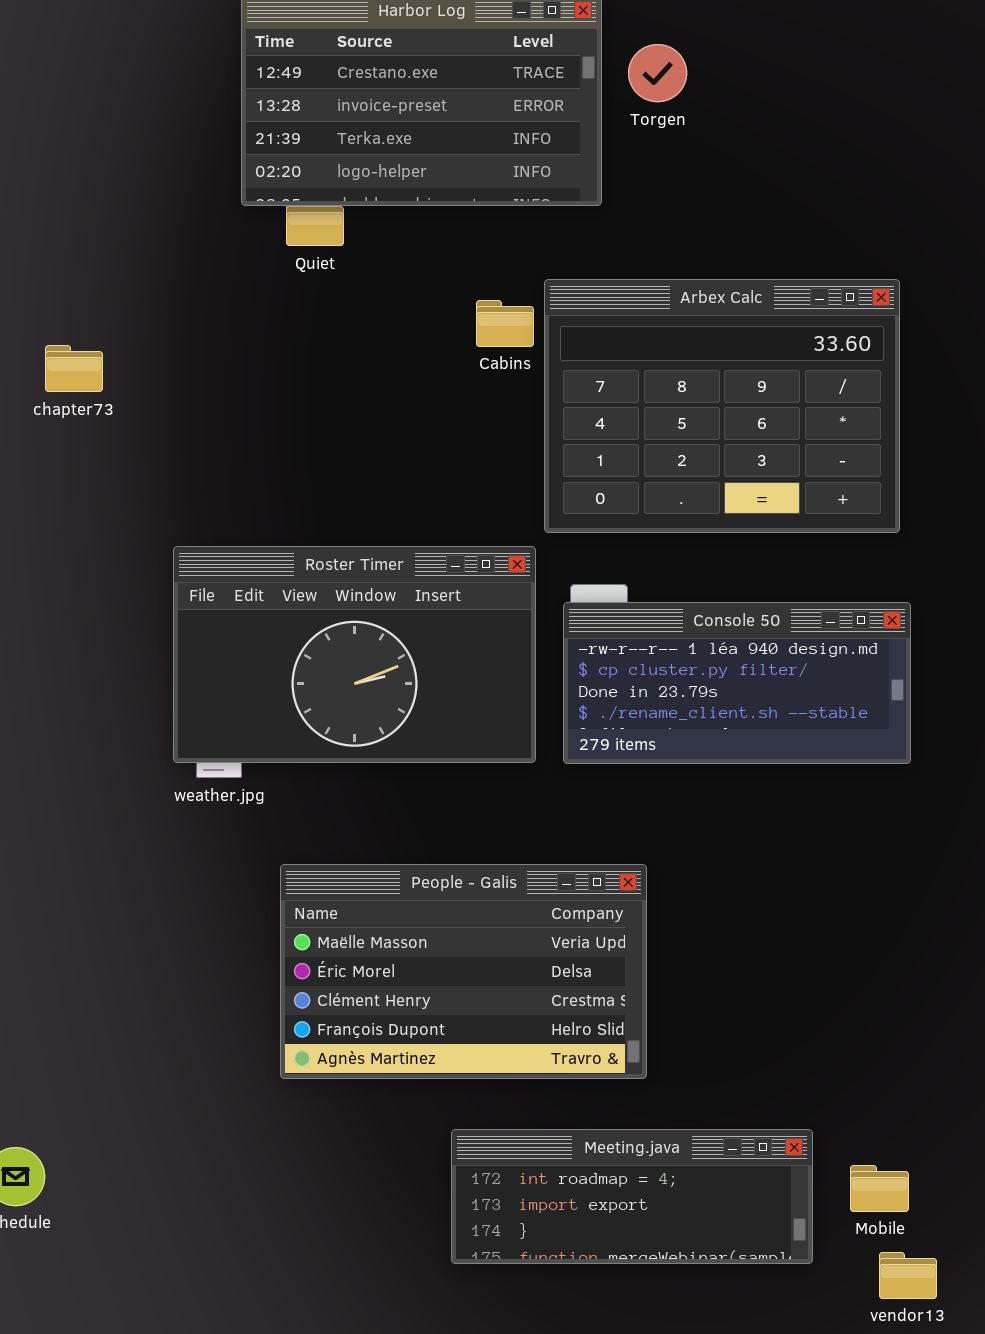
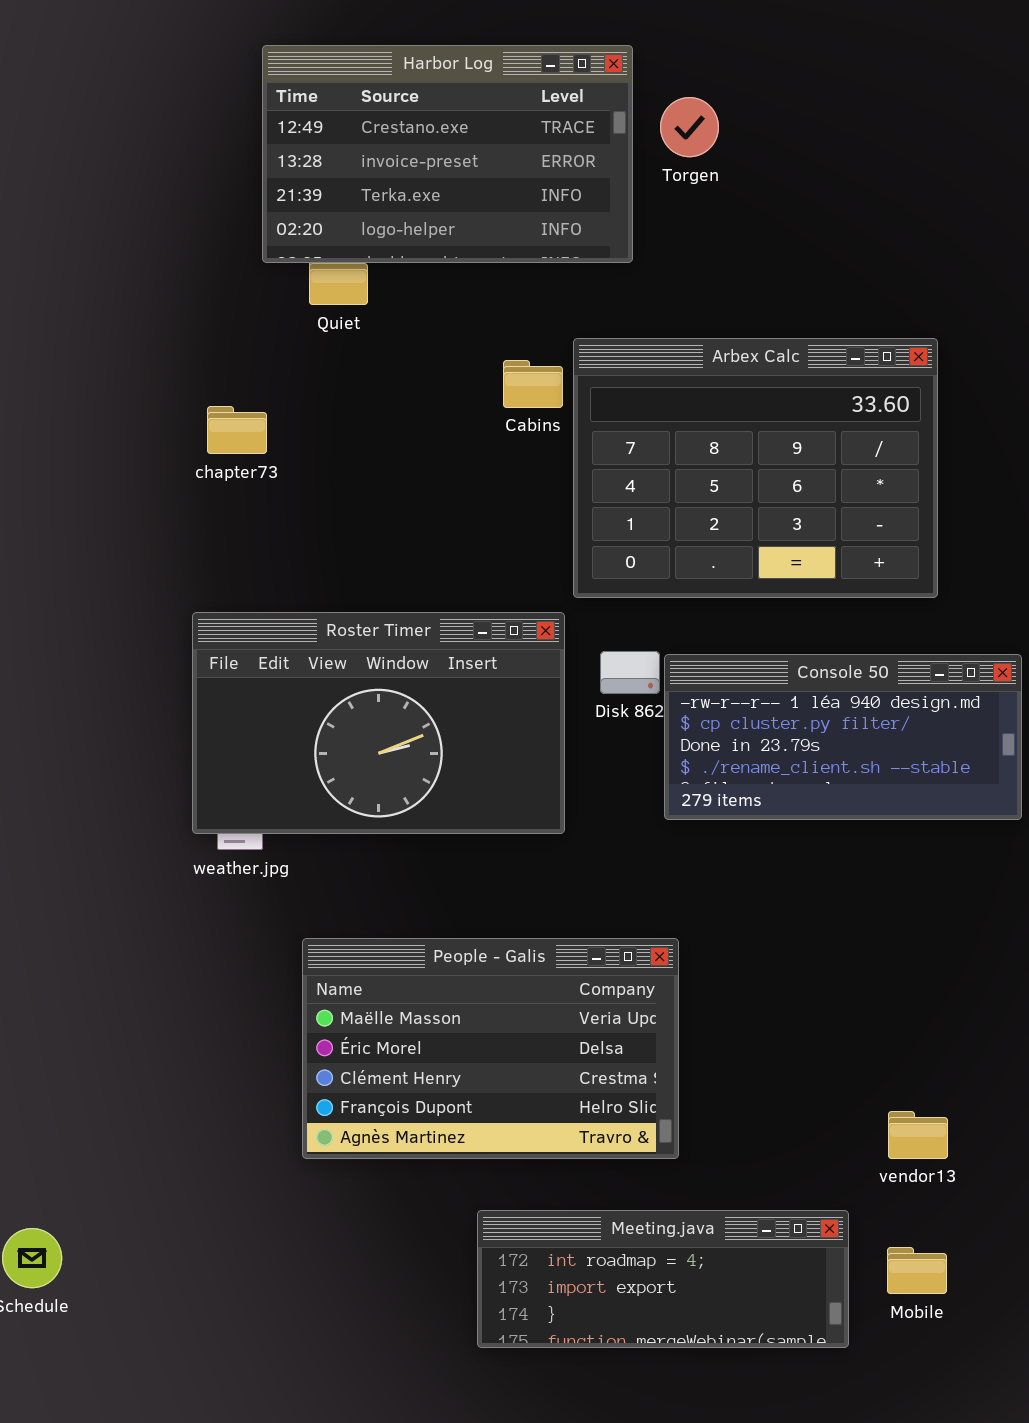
chapter73: [45,345,103,392] -> [207,406,267,454], moved
Console 50: [563,602,911,764] -> [664,654,1022,820], moved
vendor13: [879,1252,937,1299] -> [888,1111,948,1159], moved

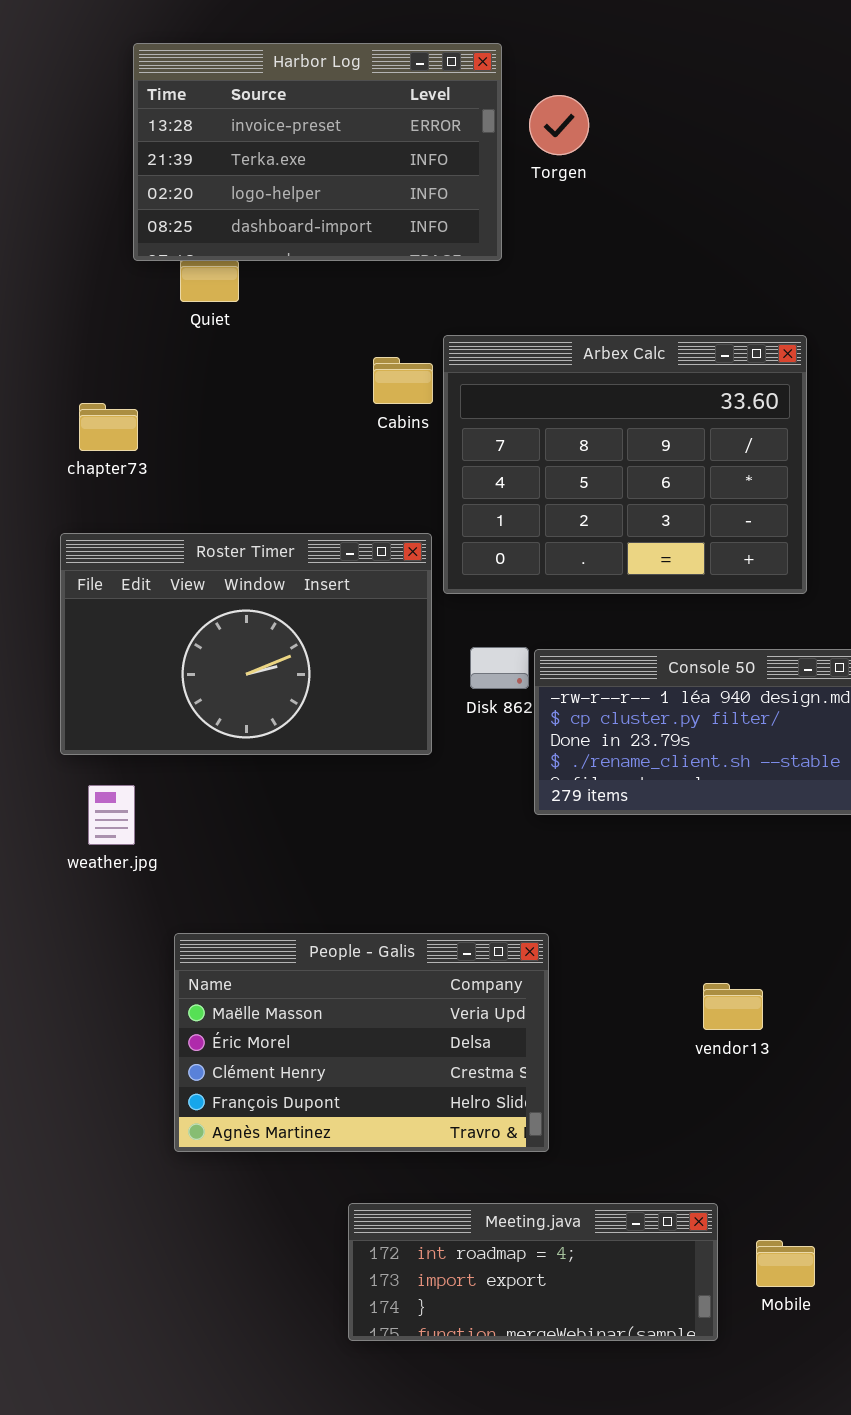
Harbor Log: [262,45,633,263] -> [133,43,502,261], scrolled down 1 row
Roster Timer: [192,612,565,834] -> [60,533,432,755], moved
vendor13: [888,1111,948,1159] -> [703,983,763,1030], moved

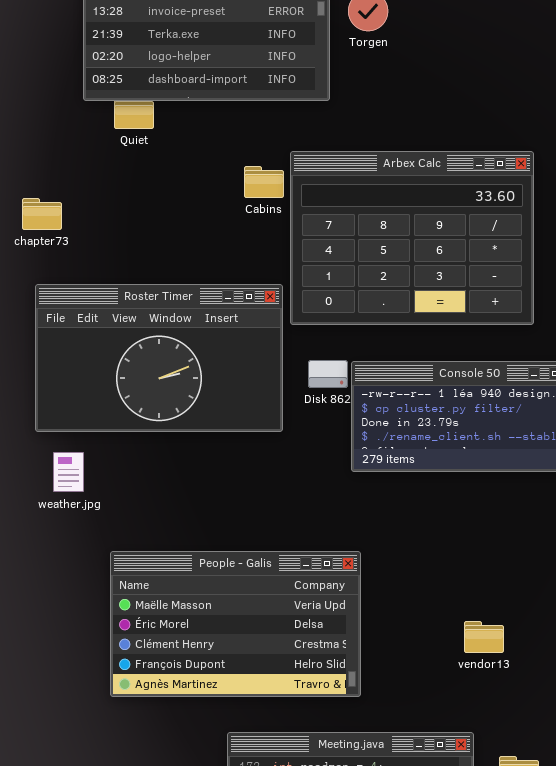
chapter73: [79,403,138,451] -> [22,198,62,230], moved
vendor13: [703,983,763,1030] -> [464,621,504,653], moved

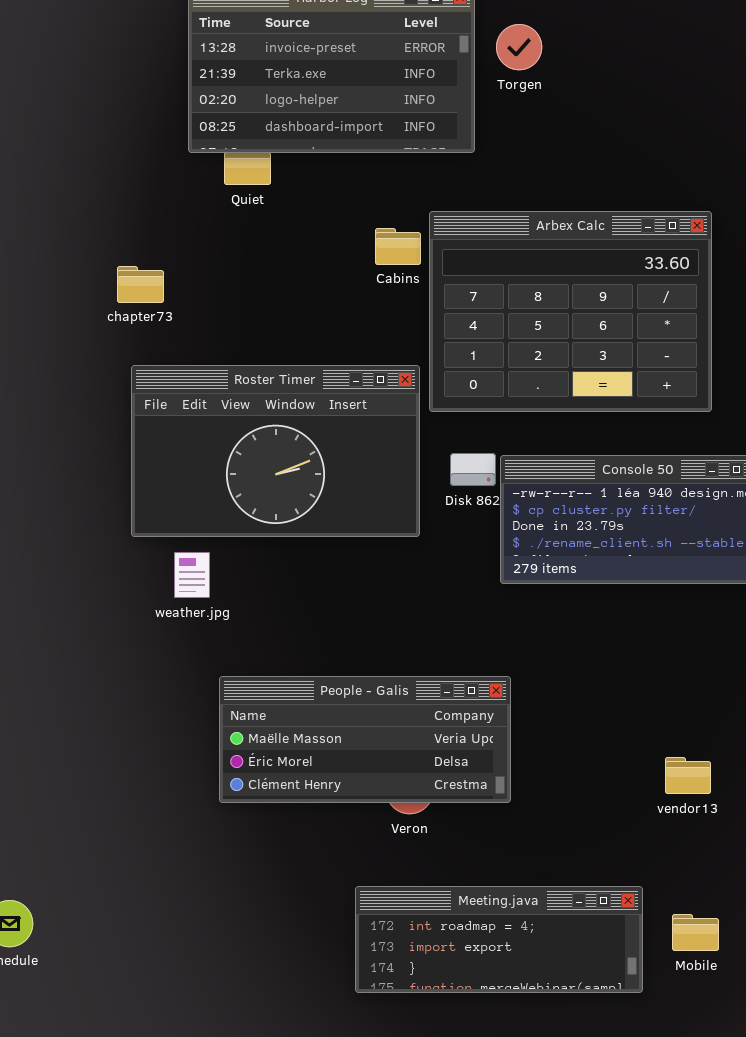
weather.jpg: [53,452,84,492] -> [174,552,210,598], moved
People - Galis: [110,551,361,697] -> [219,676,511,803], resized
vendor13: [464,621,504,653] -> [665,757,711,794], moved

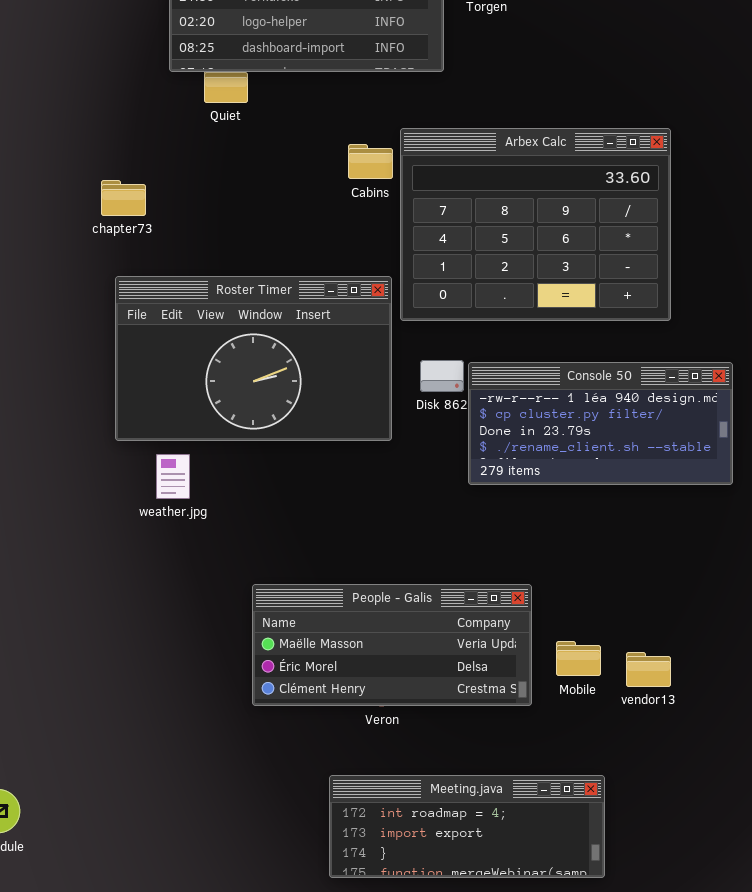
People - Galis: [219,676,511,803] -> [252,584,532,706], moved
Mobile: [672,914,719,951] -> [556,641,601,676], moved

